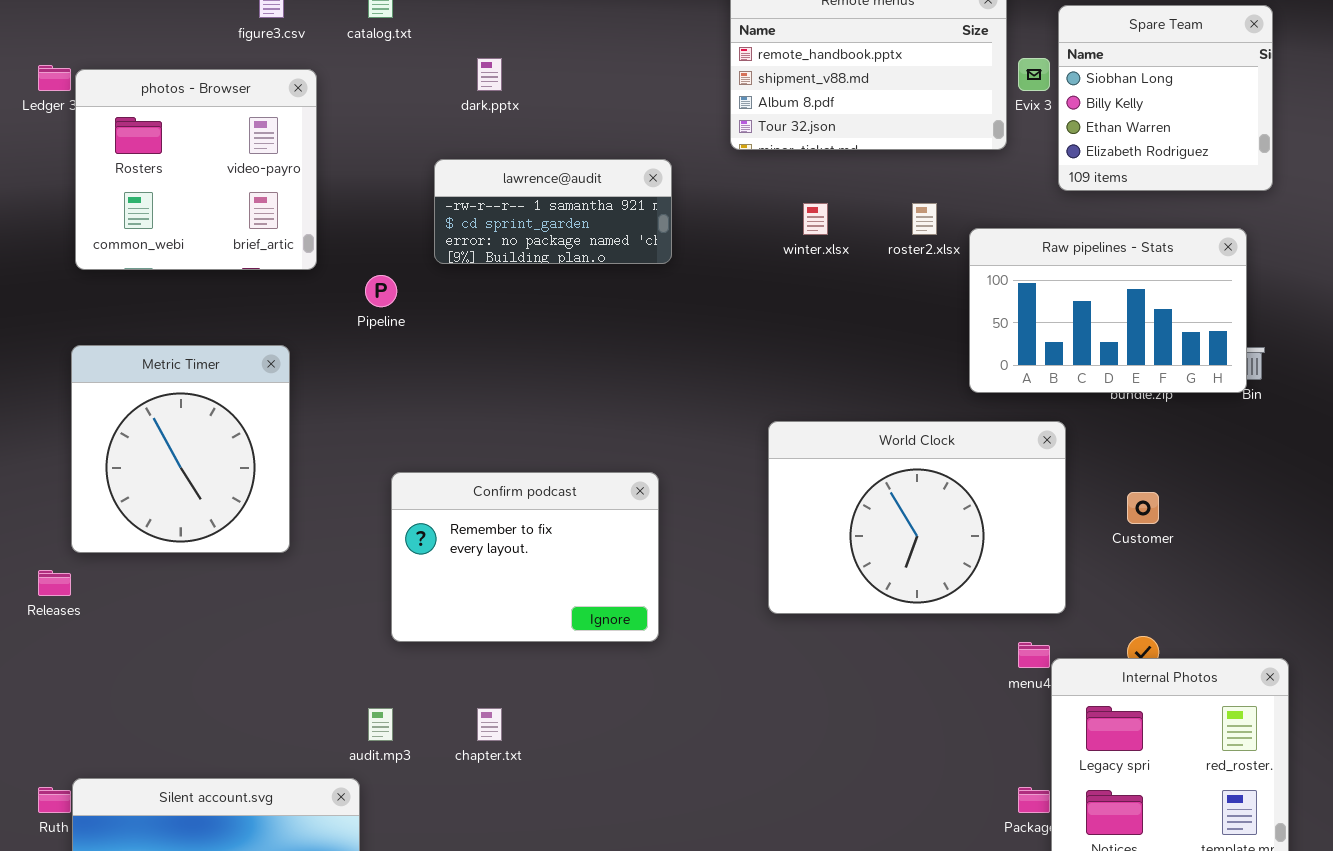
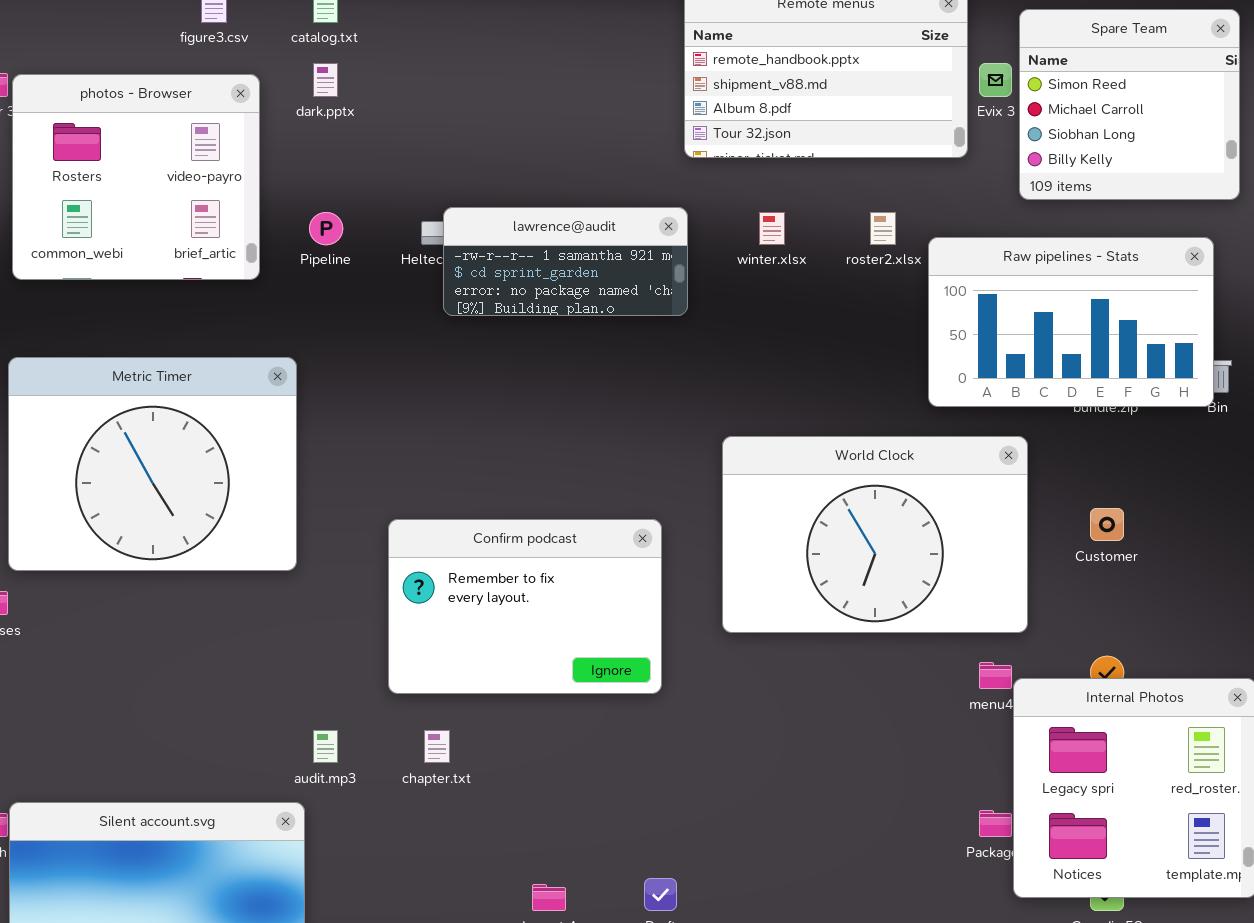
Spare Team: [1058,5,1273,191] -> [1019,9,1240,200], scrolled up 2 rows
dark.pptx: [477,58,502,91] -> [313,63,338,97], moved
lawrence@audit: [434,159,672,264] -> [443,207,688,316], moved
Pipeline: [365,275,397,307] -> [309,212,343,245], moved
Metric Timer: [71,345,290,553] -> [8,357,297,571], resized
Confirm podcast: [391,472,659,642] -> [388,519,662,694], moved

